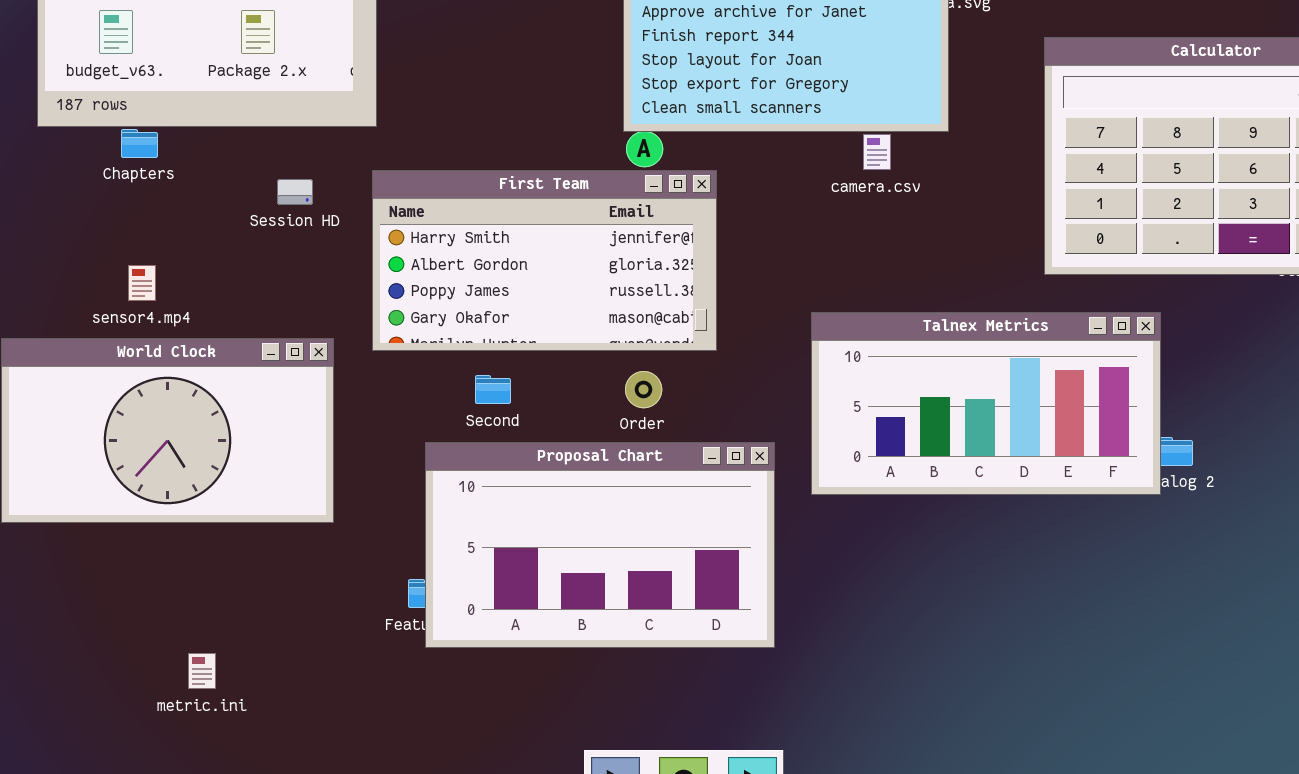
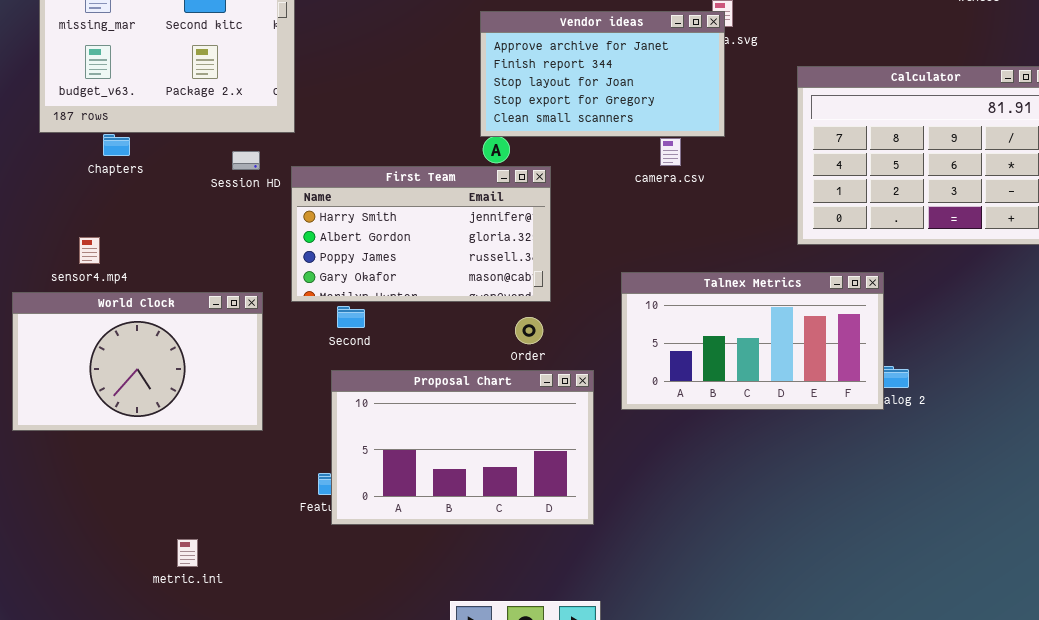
Session HD: [277,179,313,205] -> [232,151,260,170], moved
sensor4.mp4: [128,265,156,301] -> [79,237,100,264], moved
Order: [625,371,662,408] -> [515,317,543,344], moved
Second: [475,375,511,404] -> [337,306,365,328], moved
metric.ini: [188,653,216,689] -> [177,539,198,567], moved

